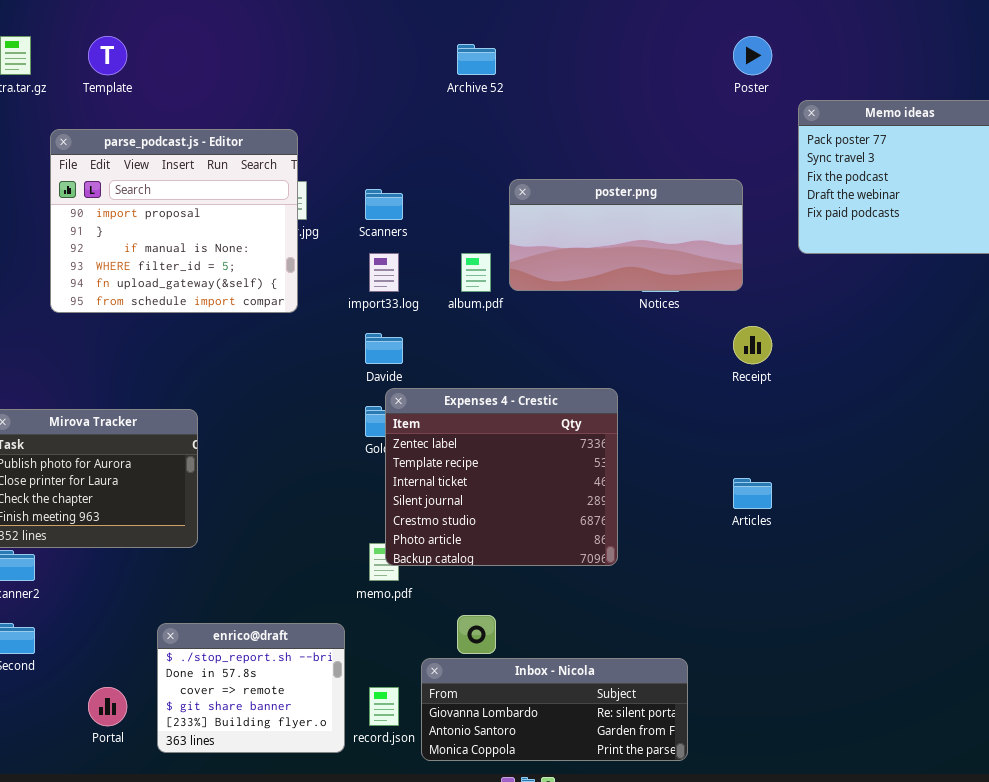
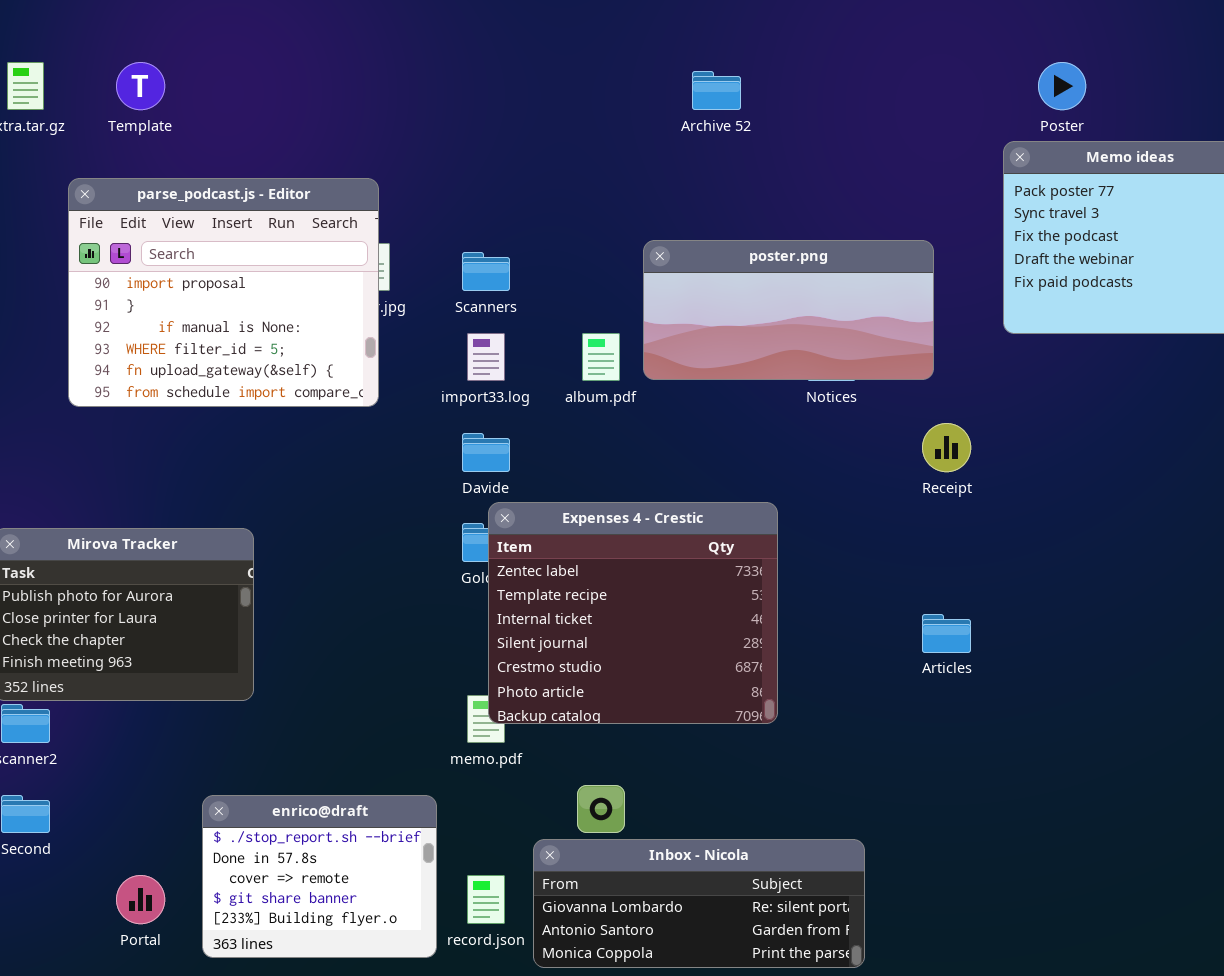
Poster: [733,36,772,75] -> [1038,62,1086,110], moved
Archive 52: [457,44,496,75] -> [692,71,741,110], moved

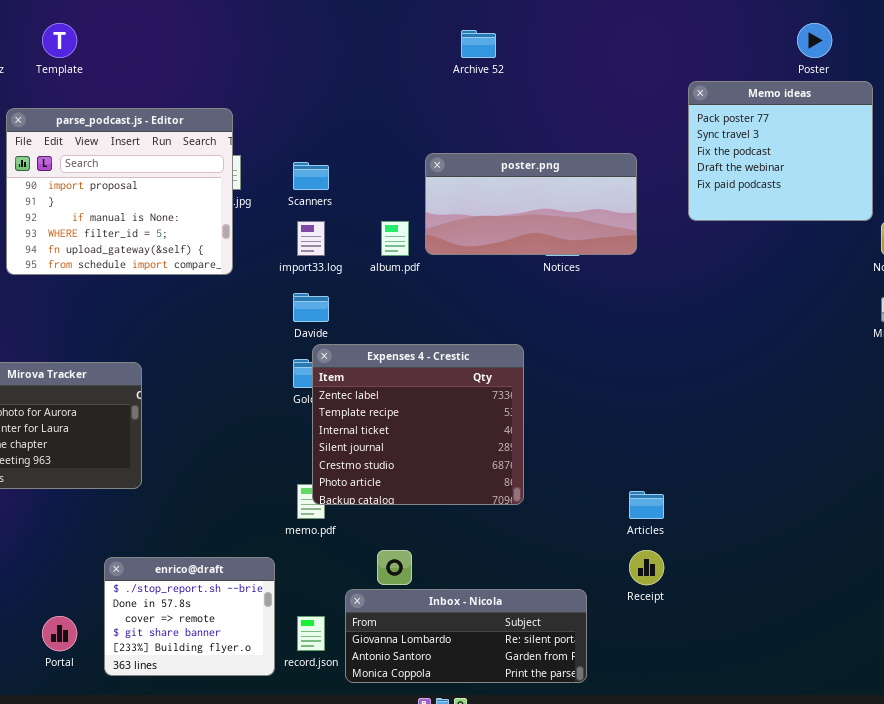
Poster: [1038,62,1086,110] -> [797,23,832,58], moved
Receipt: [922,423,971,472] -> [629,550,664,585], moved
Articles: [922,614,971,653] -> [629,491,664,519], moved

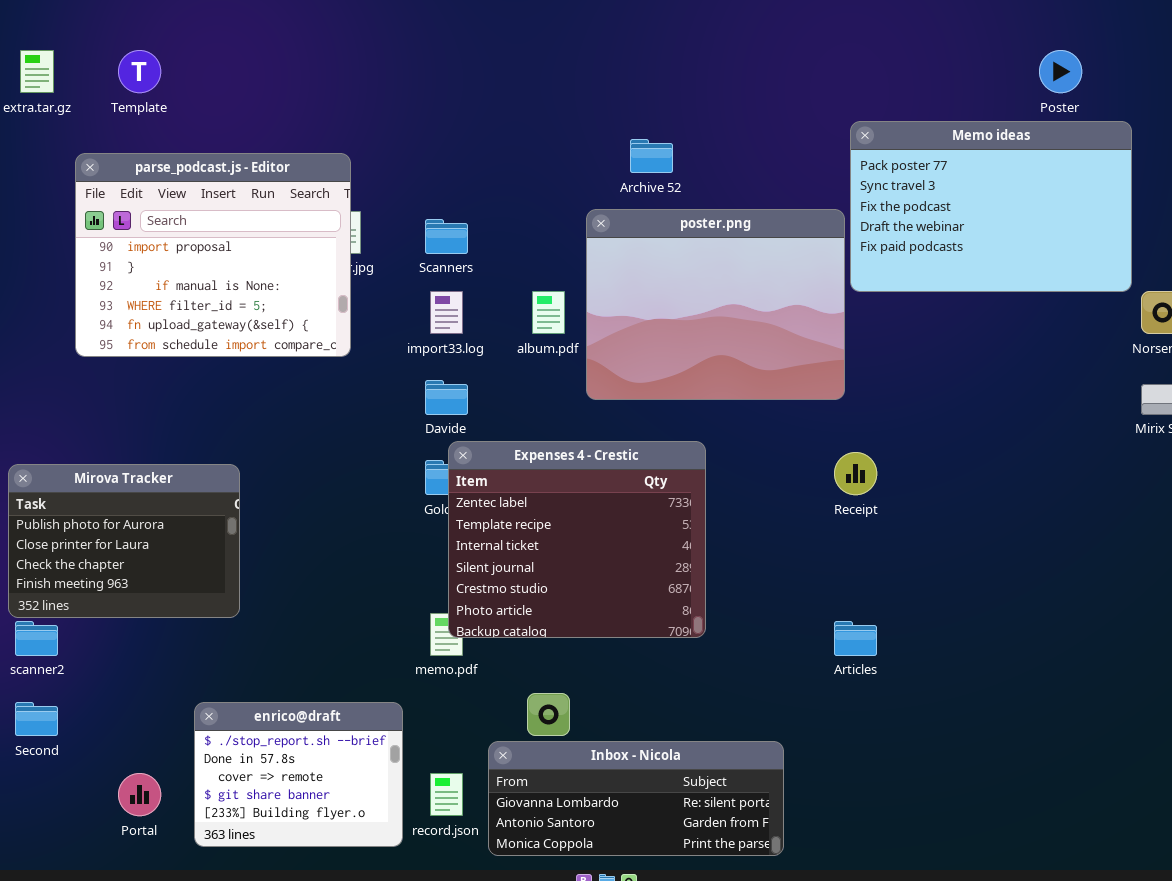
Archive 52: [461,30,496,58] -> [630,139,673,173], moved
Memo ideas: [688,81,873,221] -> [850,121,1132,292], resized
poster.png: [425,153,637,255] -> [586,209,845,400], resized
Receipt: [629,550,664,585] -> [834,452,877,495], moved

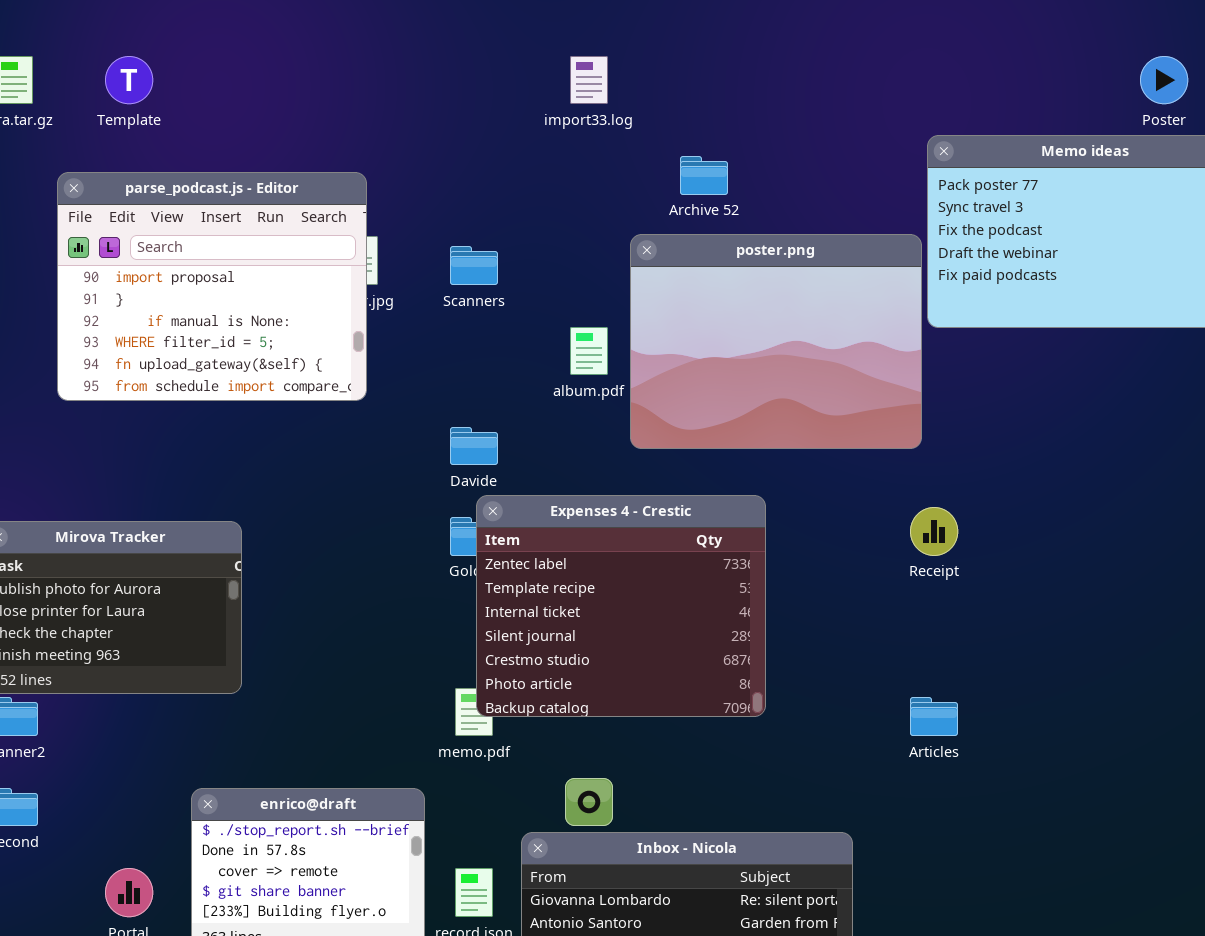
import33.log: [430,291,463,334] -> [570,56,608,104], moved

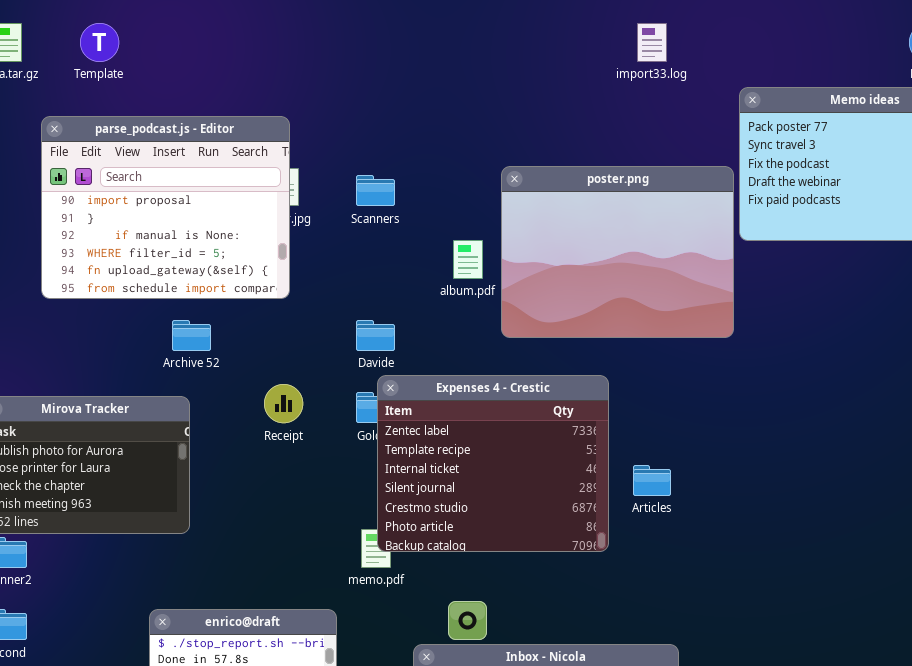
import33.log: [570,56,608,104] -> [637,23,667,62], moved
Archive 52: [680,156,728,195] -> [172,320,211,351], moved
Receipt: [910,507,958,556] -> [264,384,303,423], moved
Articles: [910,697,958,736] -> [633,465,671,496], moved

